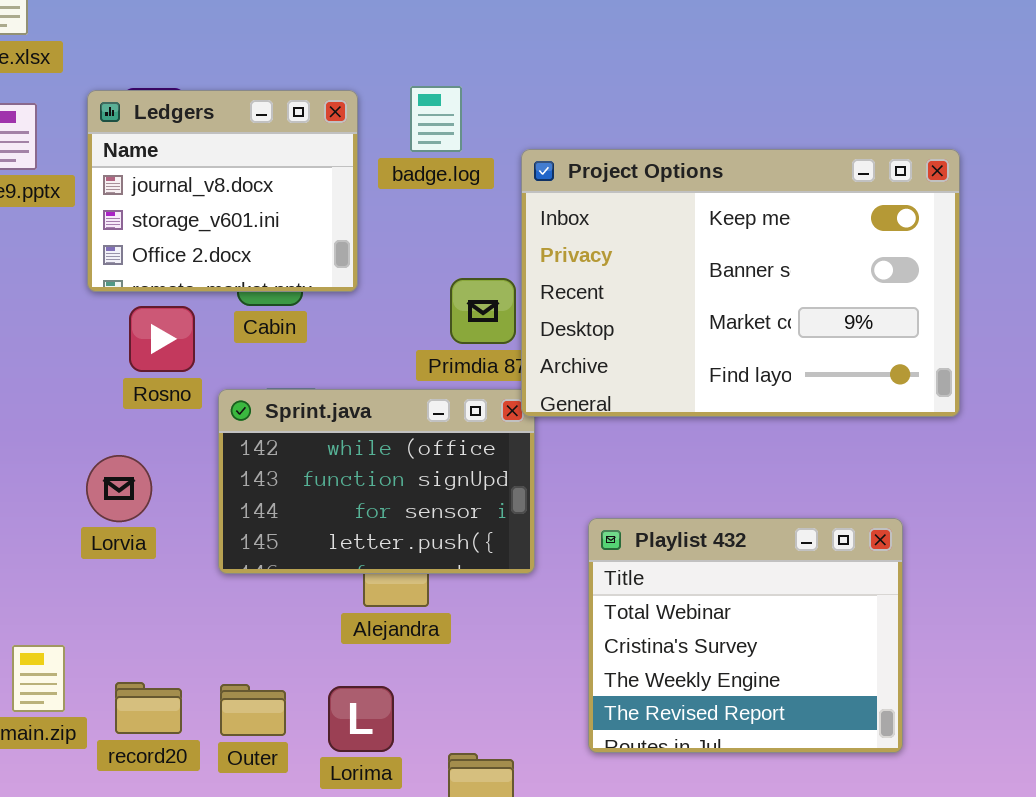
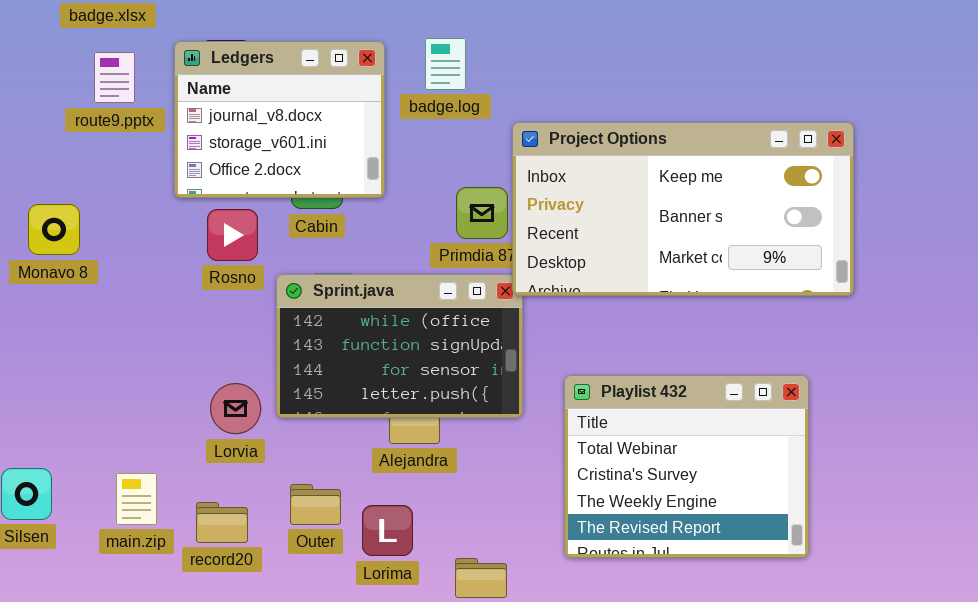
Project Options: [521,149,960,417] -> [512,122,854,296], resized
Lorvia: [86,455,152,522] -> [210,383,261,434], moved
Outer: [220,684,286,736] -> [290,484,341,525], moved

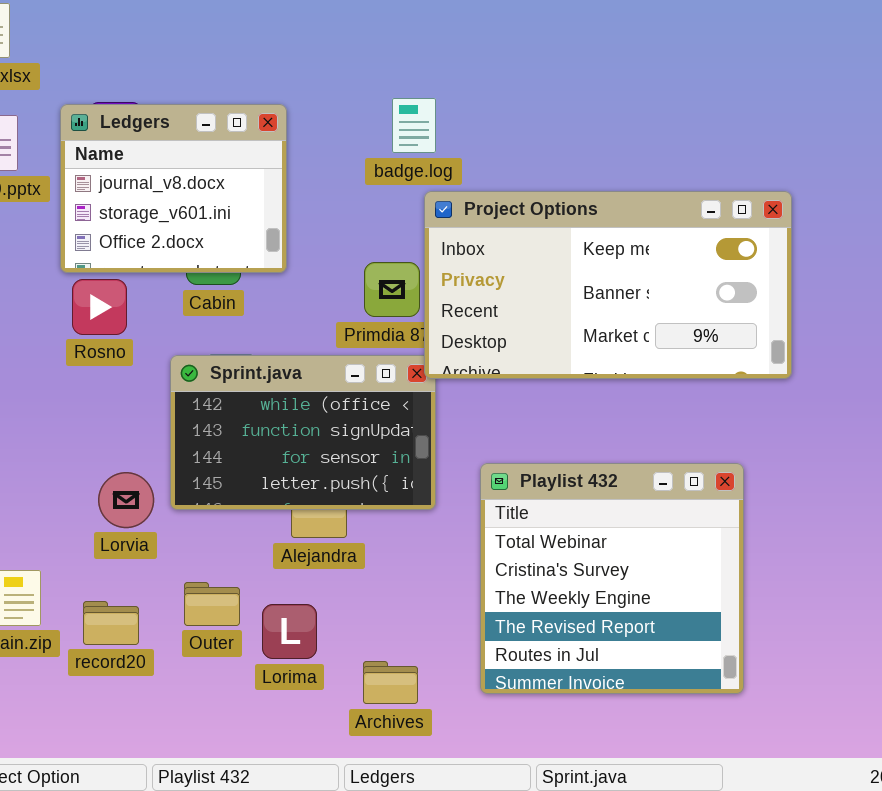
badge.log: [425,38,466,90] -> [392,98,436,153], moved
Rosno: [207,209,258,261] -> [72,279,127,335], moved
Playlist 432: [564,375,809,558] -> [480,463,744,694], resized

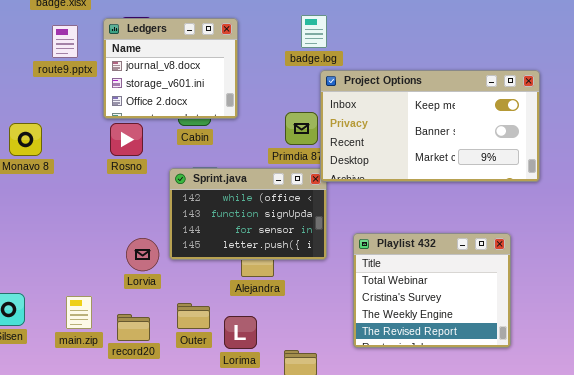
Playlist 432: [480,463,744,694] -> [353,233,511,348], resized

